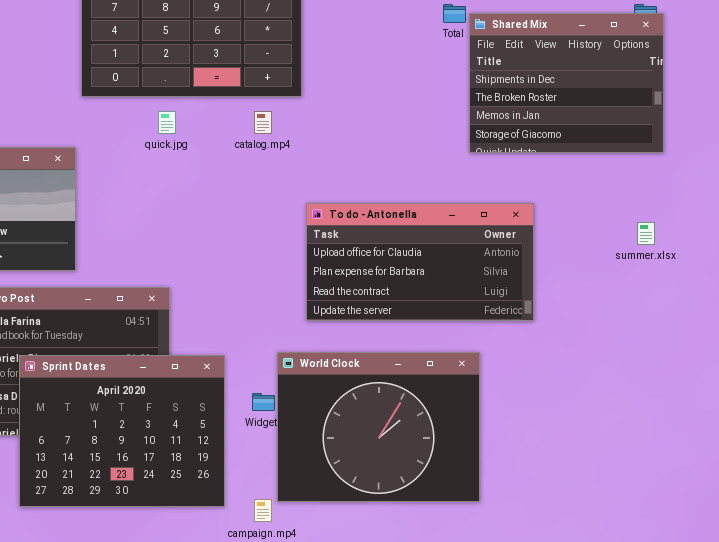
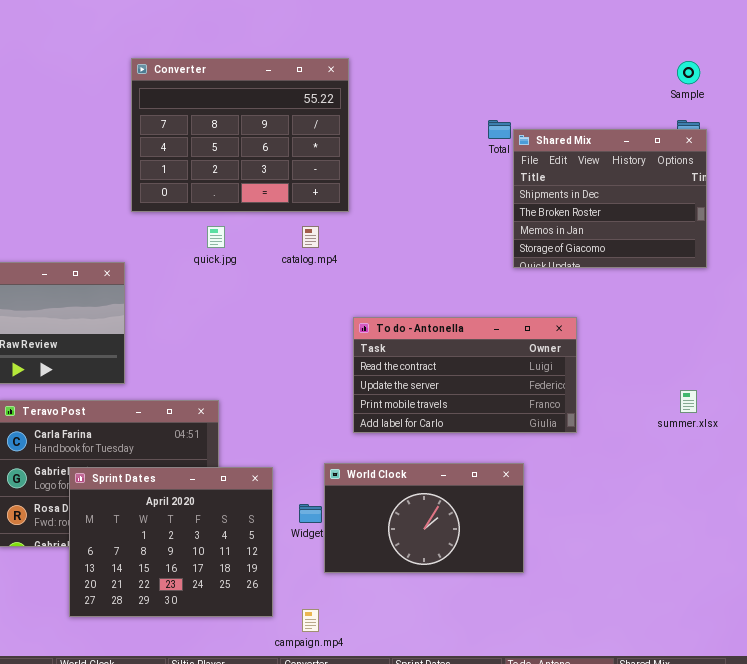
To do - Antonella: [306,203,534,321] -> [353,317,577,433], scrolled down 2 rows
summer.xlsx: [637,222,655,245] -> [680,390,697,413], moved
World Clock: [277,352,480,502] -> [324,463,524,573], resized

